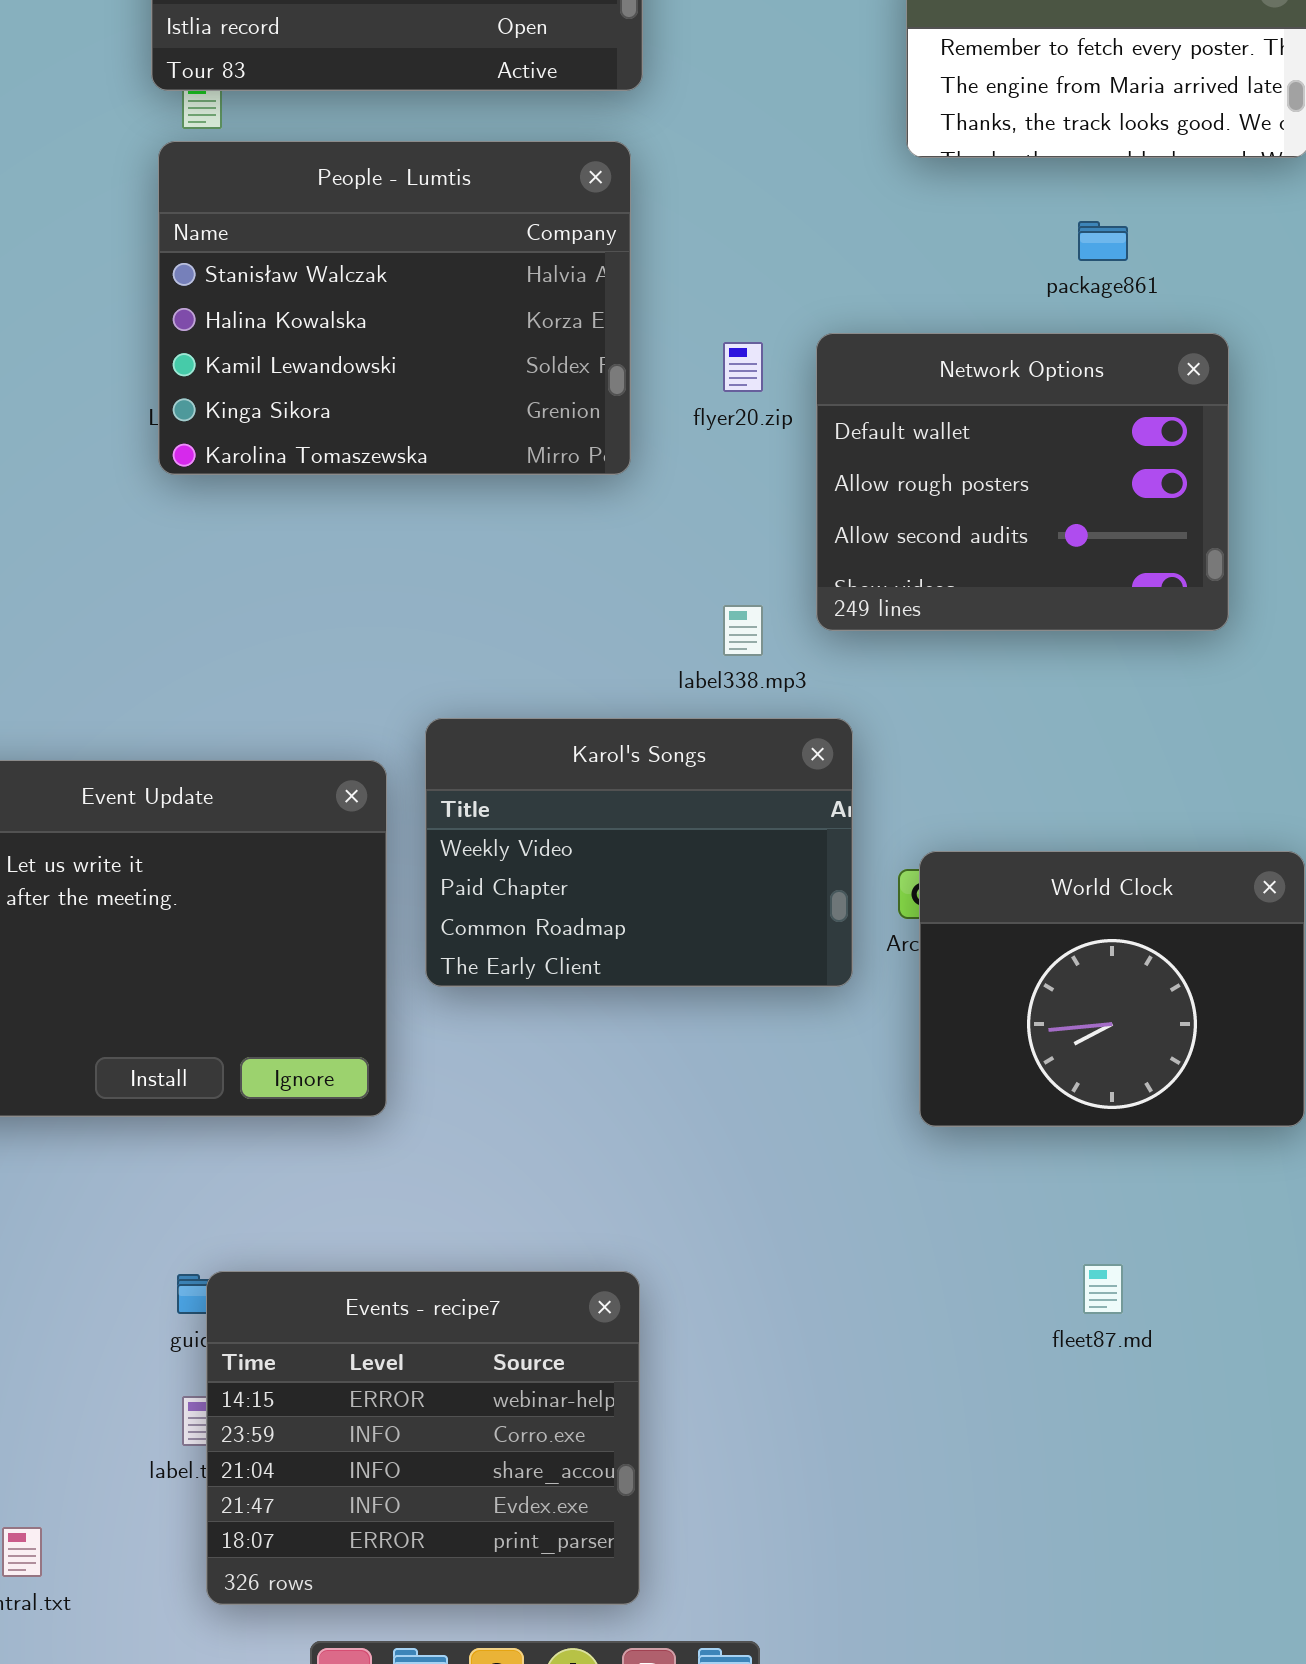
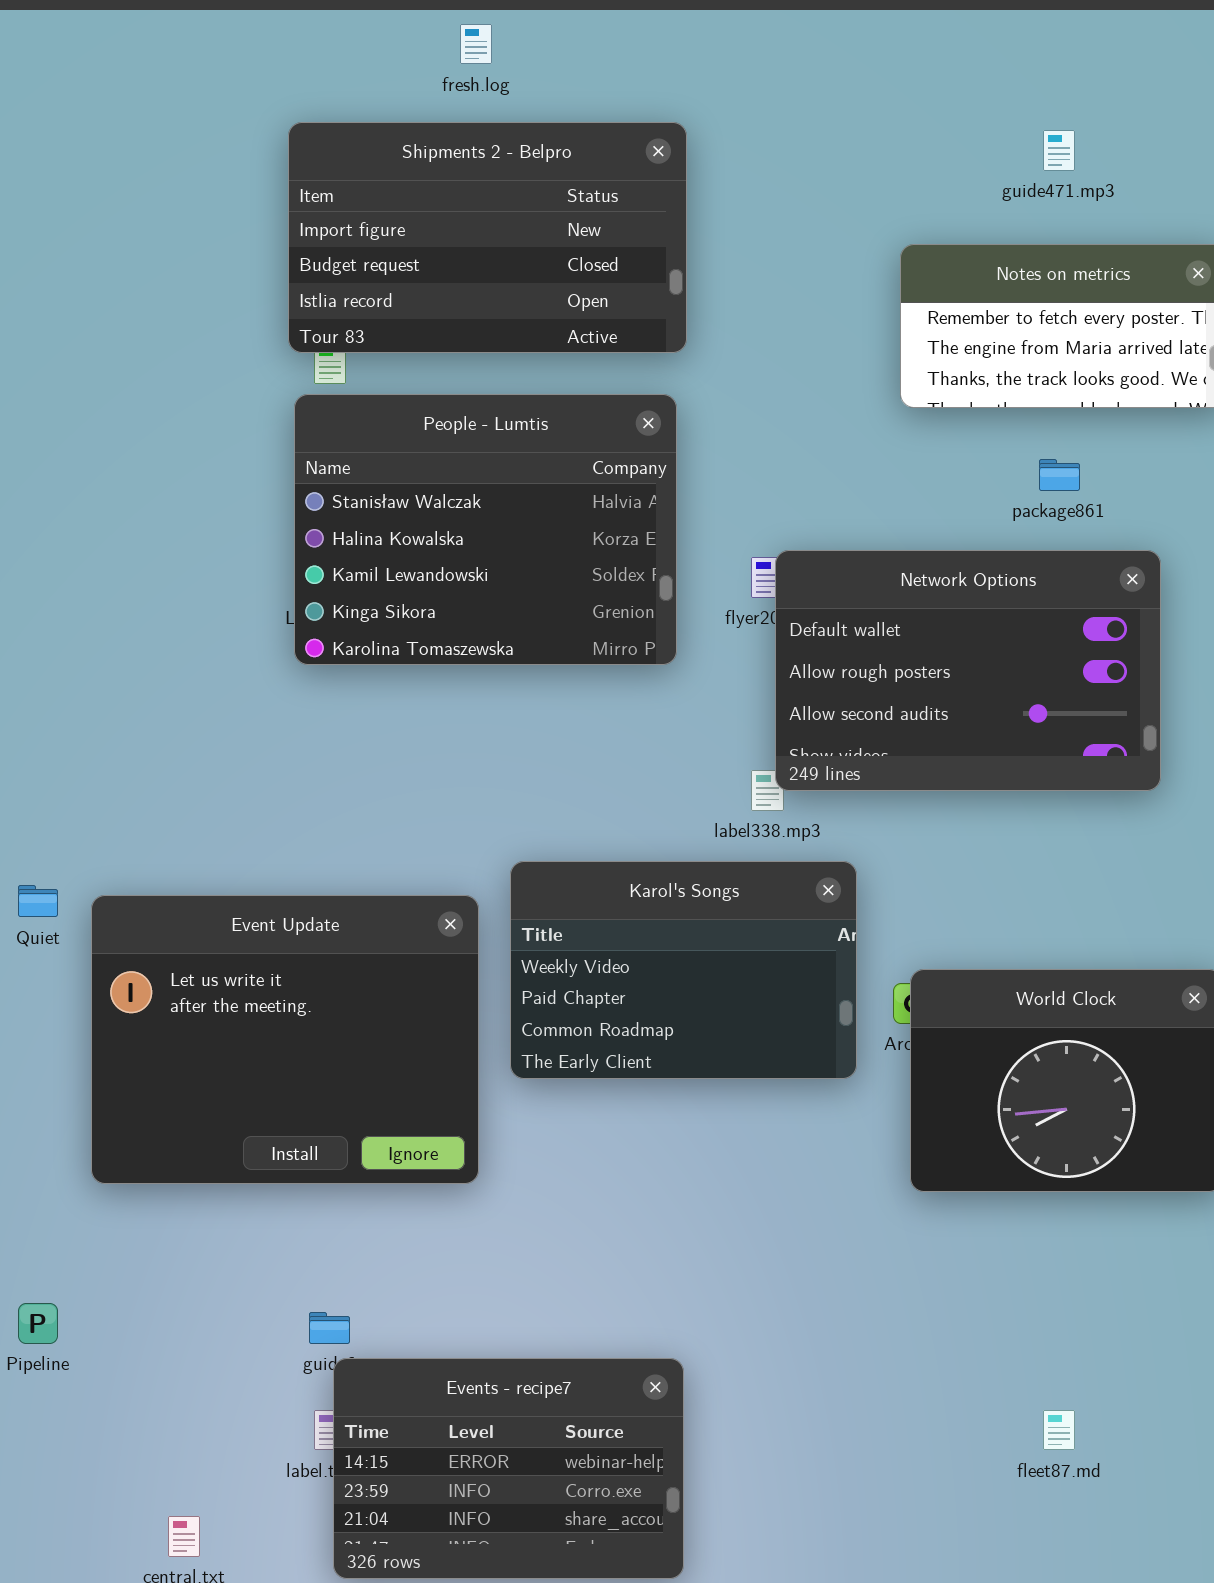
Network Options: [816,333,1229,631] -> [775,550,1161,791], resized
fleet87.md: [1083,1264,1123,1314] -> [1043,1410,1075,1450], moved
Events - recipe7: [206,1271,640,1605] -> [333,1358,684,1579], resized

